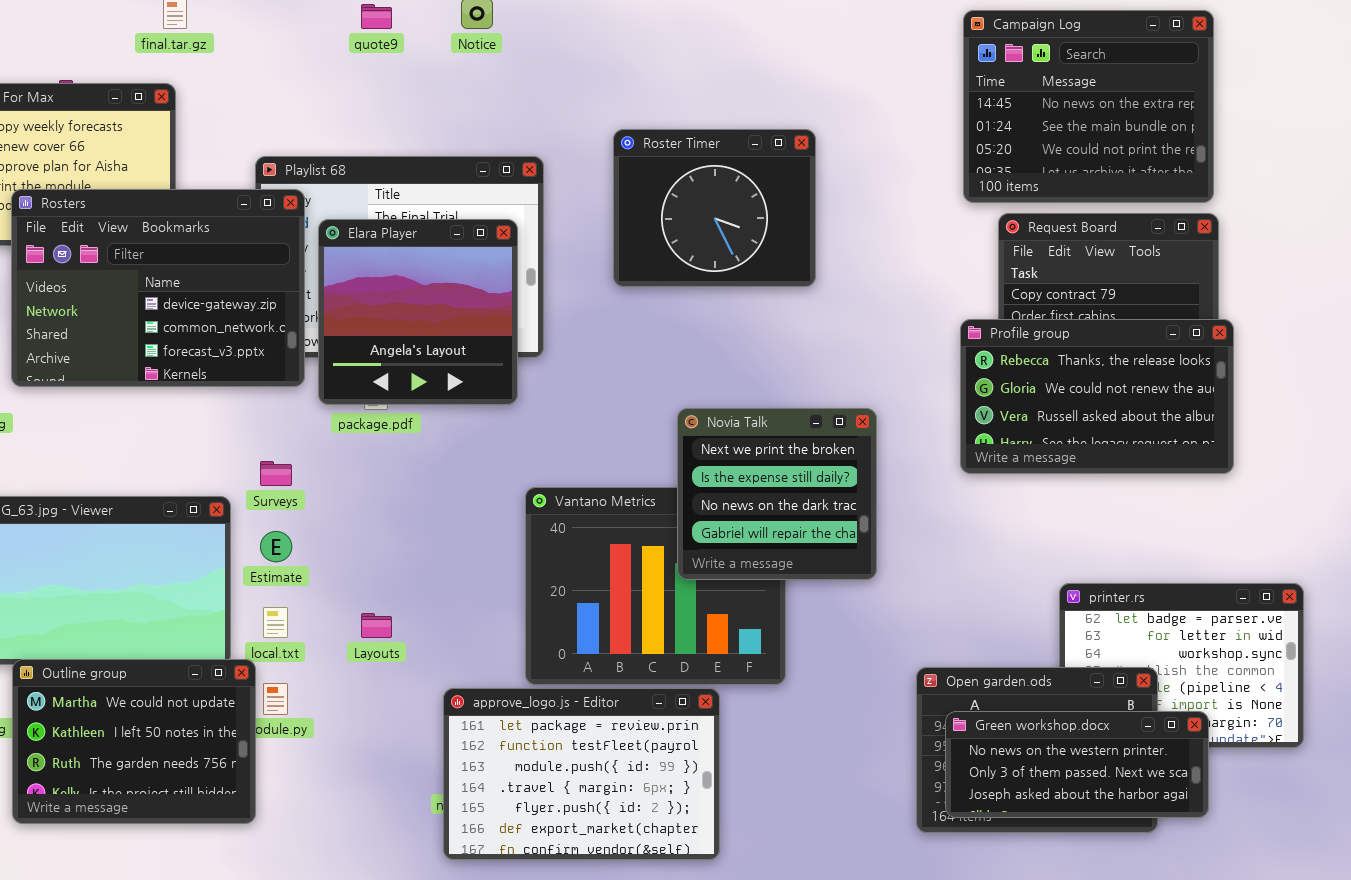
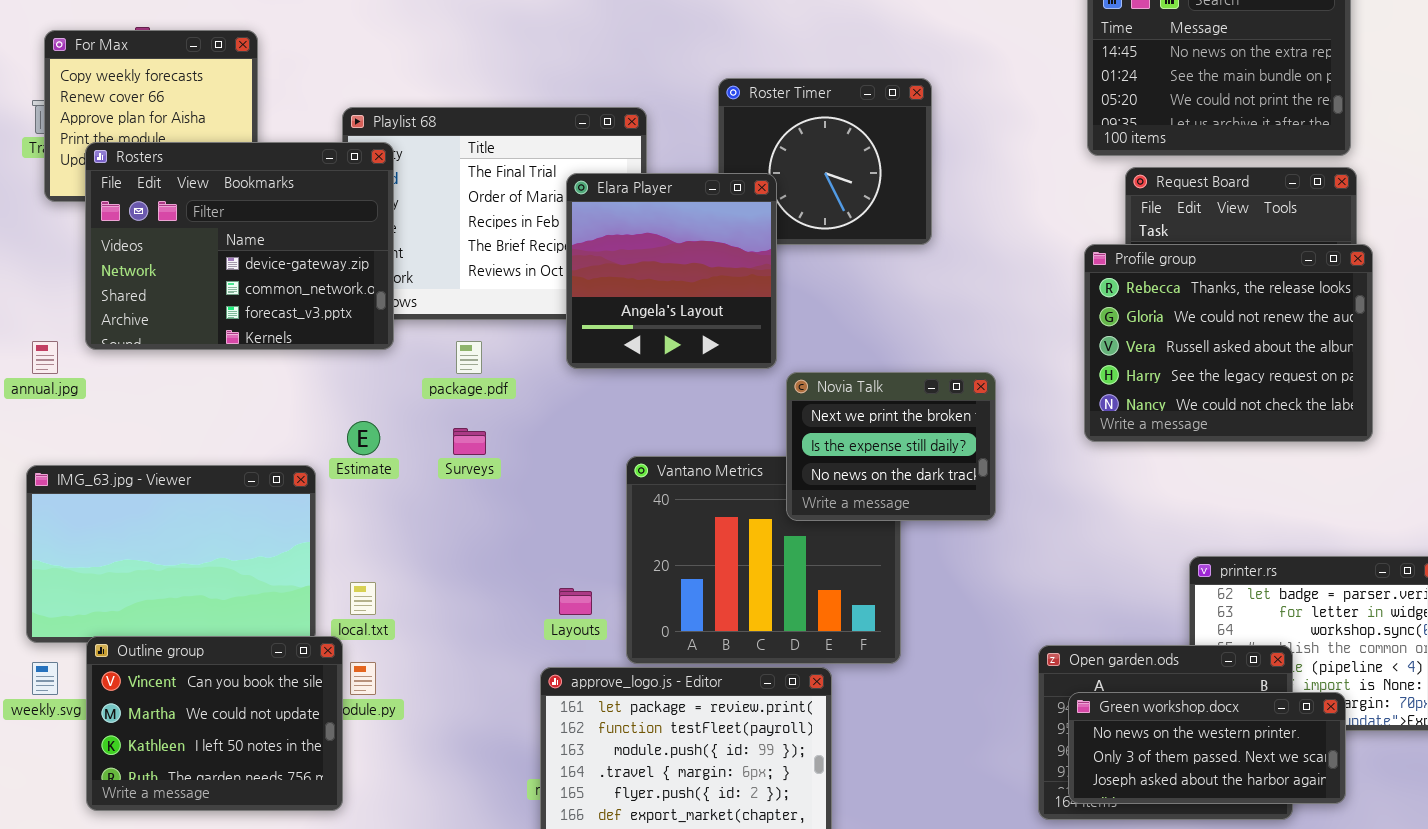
Elara Player: [318,219,518,405] -> [566,173,777,369], moved
Profile group: [960,319,1234,474] -> [1084,244,1373,442], resized
Novia Talk: [677,408,877,580] -> [786,372,996,521], resized
Surveys: [260,461,292,486] -> [453,428,486,455], moved
Estimate: [260,531,292,562] -> [347,421,380,455], moved
Layouts: [361,613,392,638] -> [559,588,592,615], moved
Outline group: [12,659,256,824] -> [86,636,343,811], scrolled up 1 row

